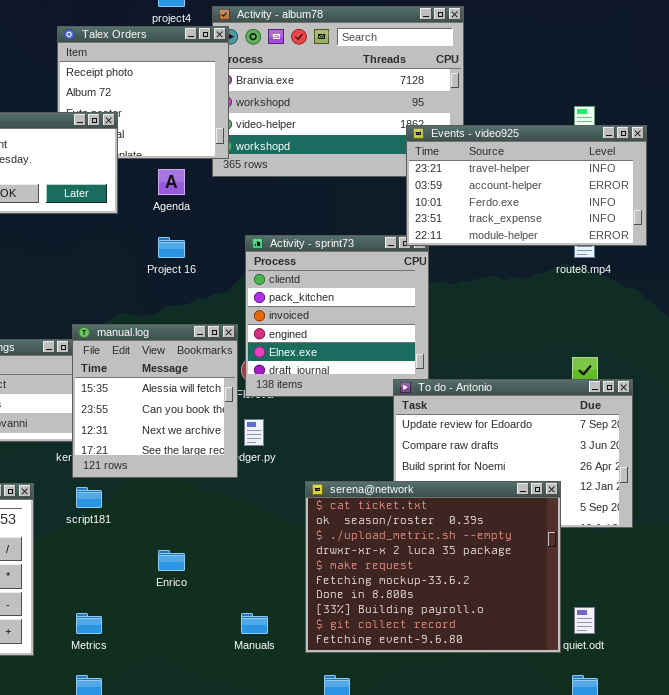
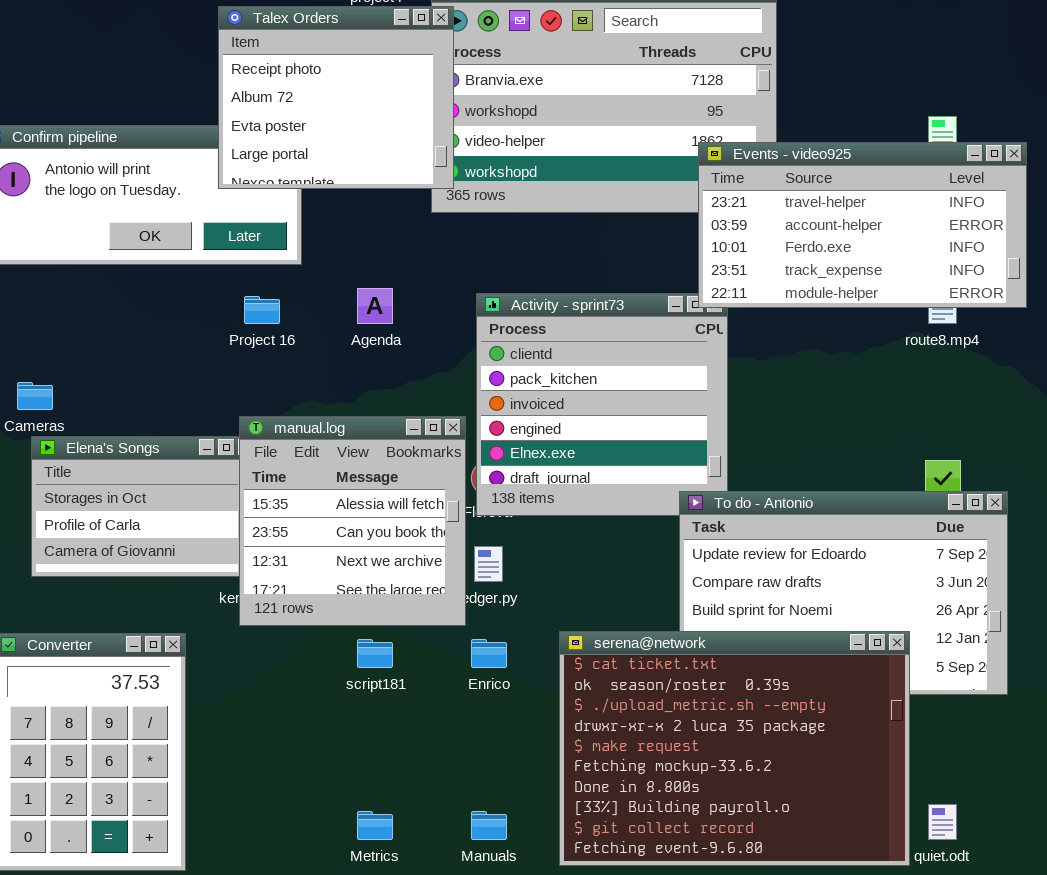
Talex Orders: [57,26,229,159] -> [218,6,454,189], raised
Agenda: [158,169,185,195] -> [357,288,393,324], moved
Project 16: [158,237,185,258] -> [244,296,280,324], moved
script181: [76,487,102,508] -> [357,639,393,668], moved
Enrico: [158,550,185,571] -> [471,639,507,668], moved
Metrics: [76,613,102,634] -> [357,811,393,840], moved

